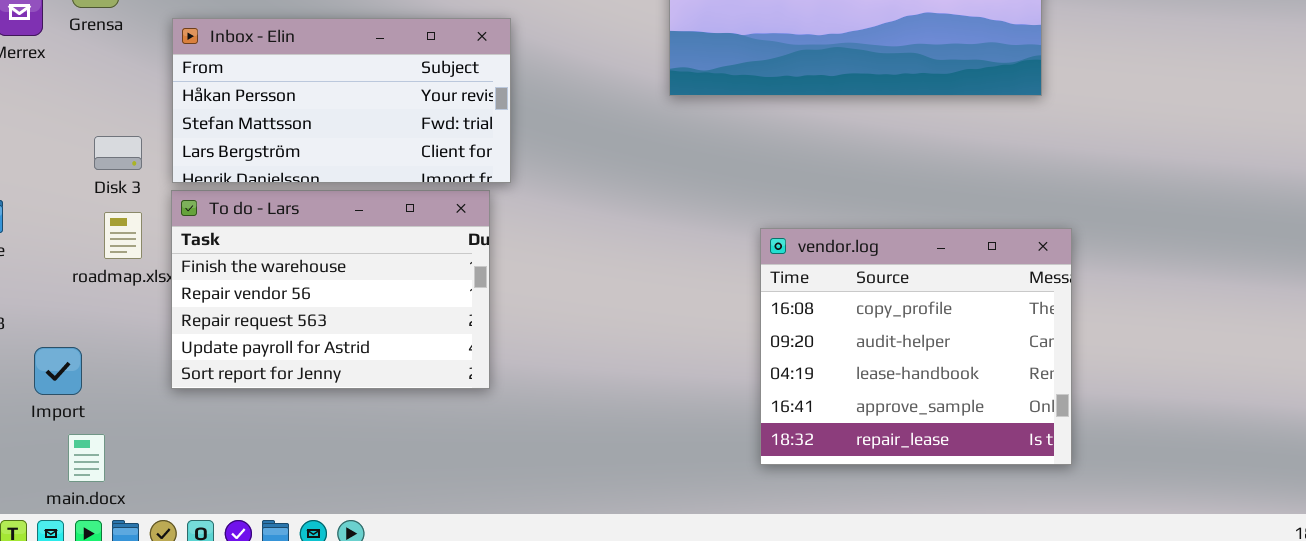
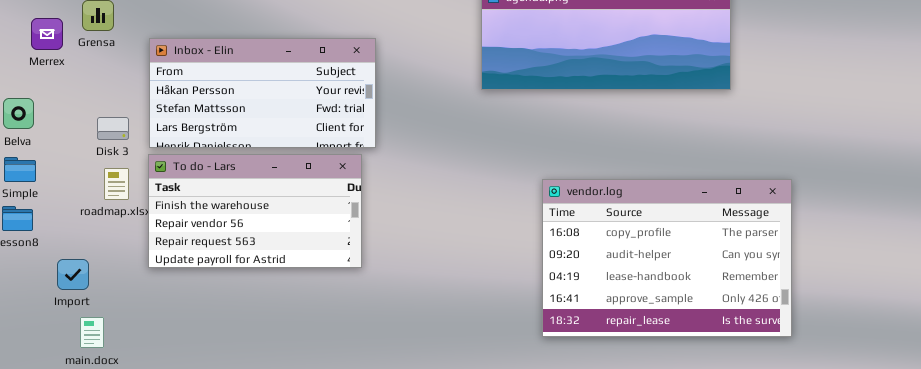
To do - Lars: [171,190,490,389] -> [148,154,362,268], resized
vendor.log: [760,228,1072,465] -> [542,179,792,337], resized

